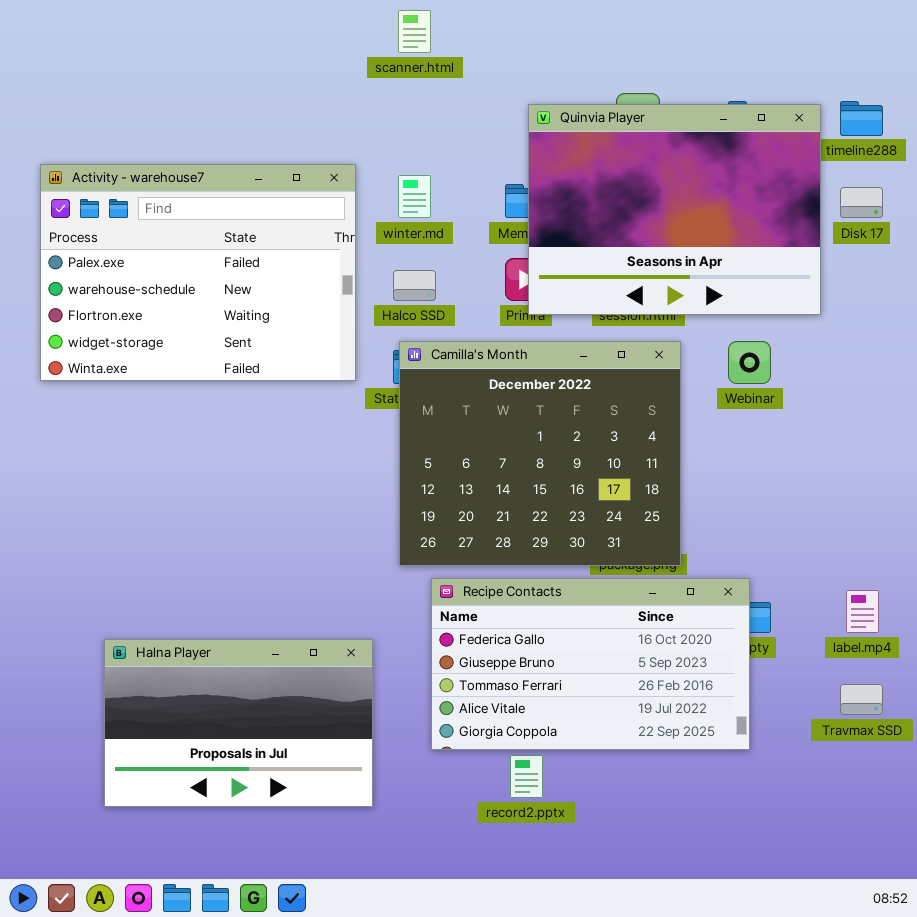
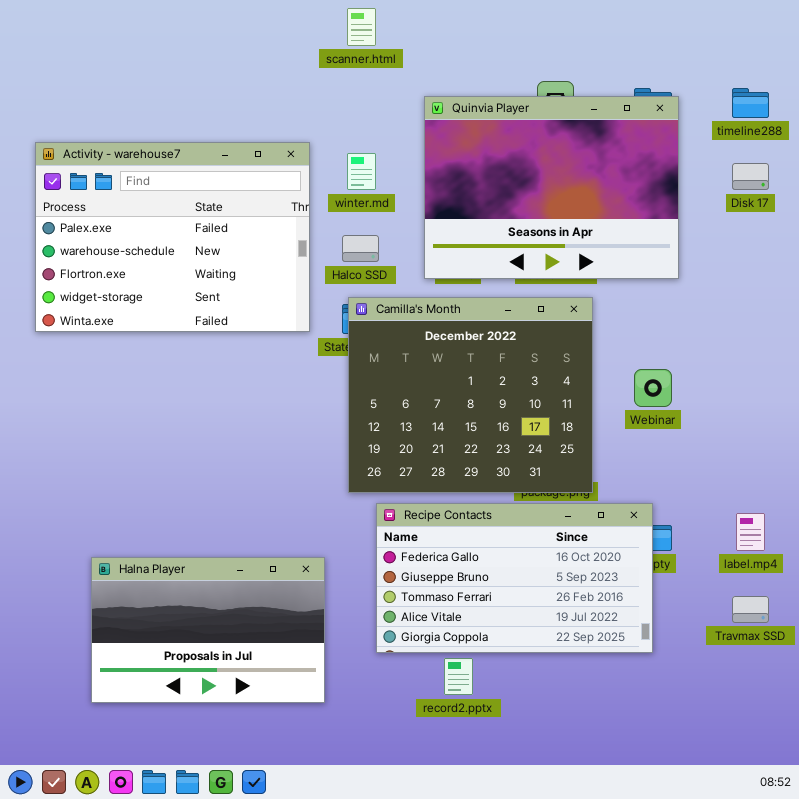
Quinvia Player: [528,104,821,315] -> [424,96,679,279], moved
Webinar: [728,341,771,384] -> [634,369,672,407], moved

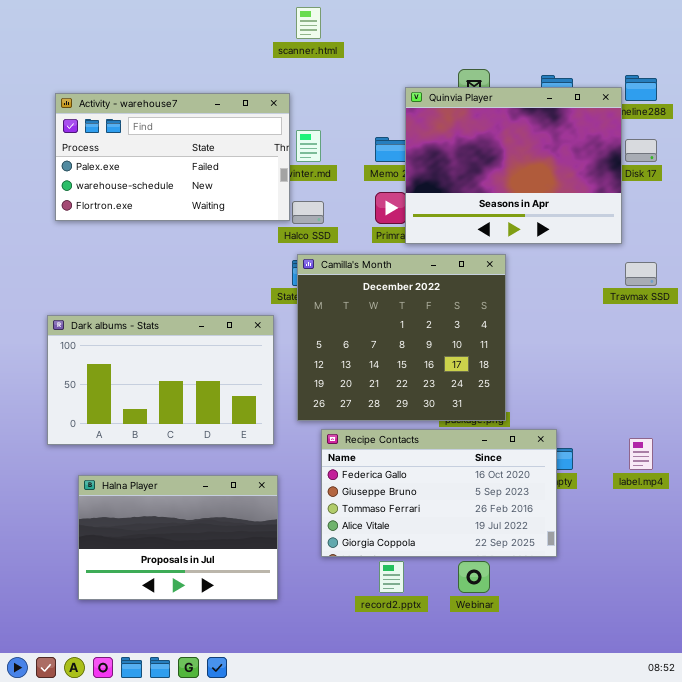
Quinvia Player: [424,96,679,279] -> [405,87,622,244], moved
Activity - warehouse7: [35,142,310,332] -> [55,93,290,221], moved, resized
Dark albums - Stats: none -> [47,315,274,445], opened
Webinar: [634,369,672,407] -> [458,561,490,593], moved
Travmax SSD: [732,596,769,623] -> [625,262,657,286], moved

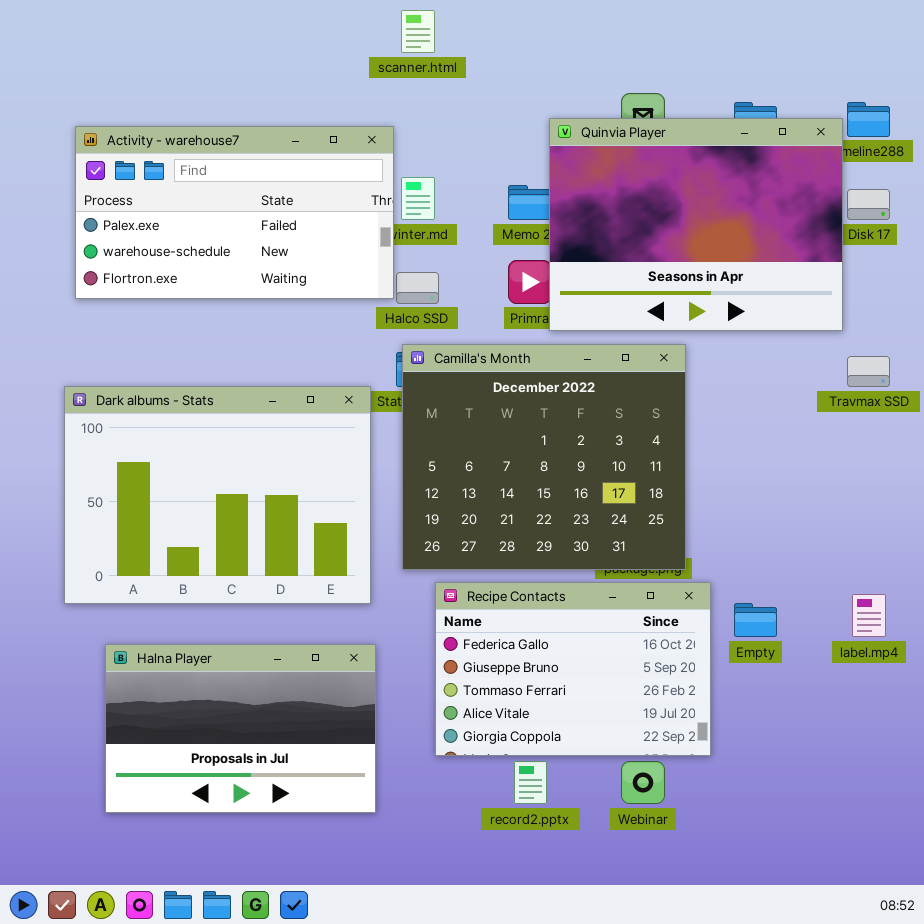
Dark albums - Stats: [47,315,274,445] -> [64,386,371,604], resized
Recipe Contacts: [321,429,557,557] -> [435,582,711,756], resized

